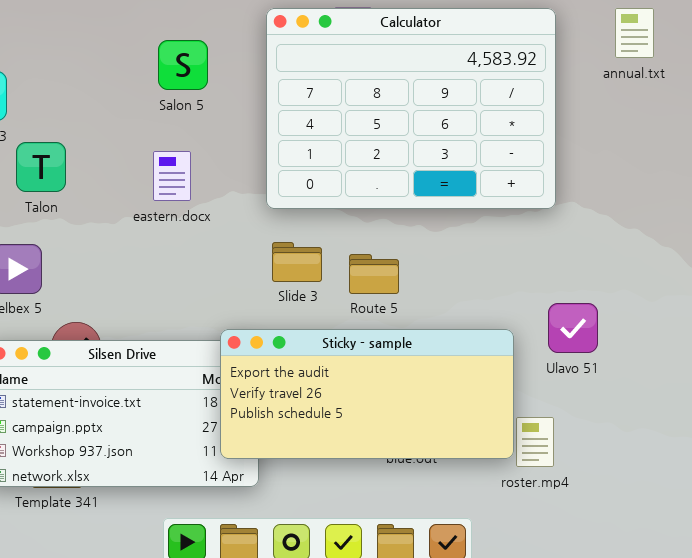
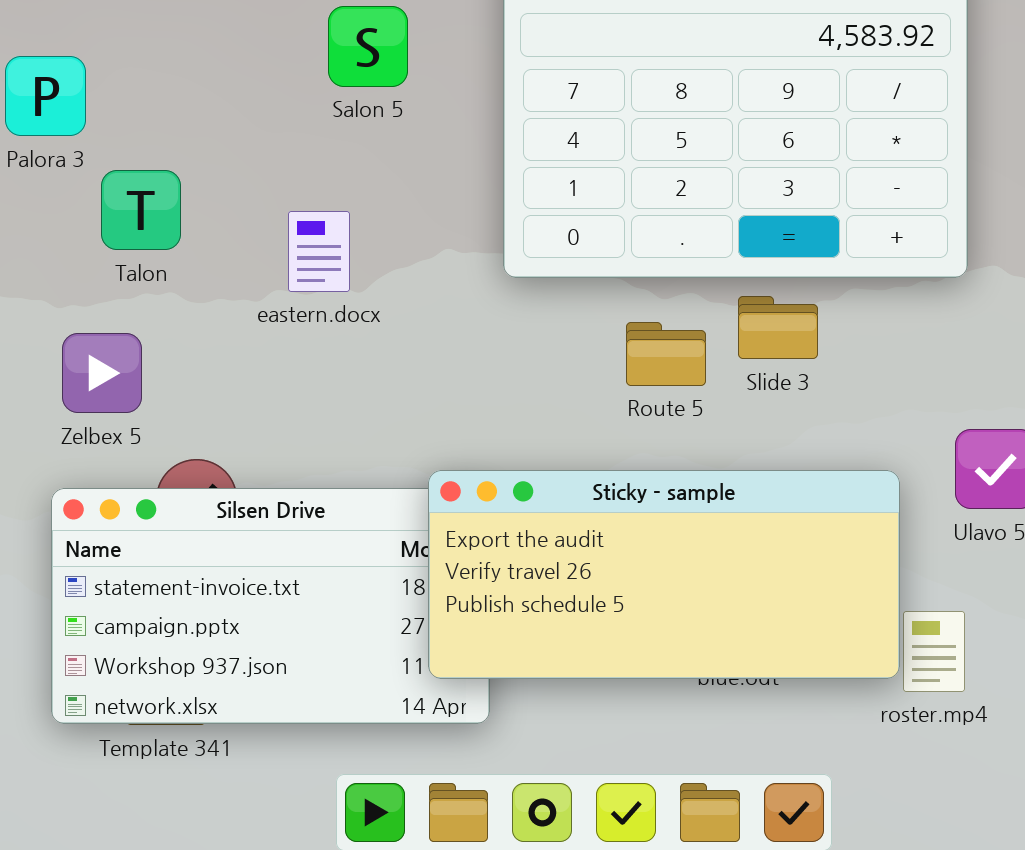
eastern.docx: [153,151,191,201] -> [288,211,350,292], moved
Slide 3: [272,242,322,282] -> [738,296,818,359], moved
Route 5: [349,254,399,294] -> [626,322,706,386], moved

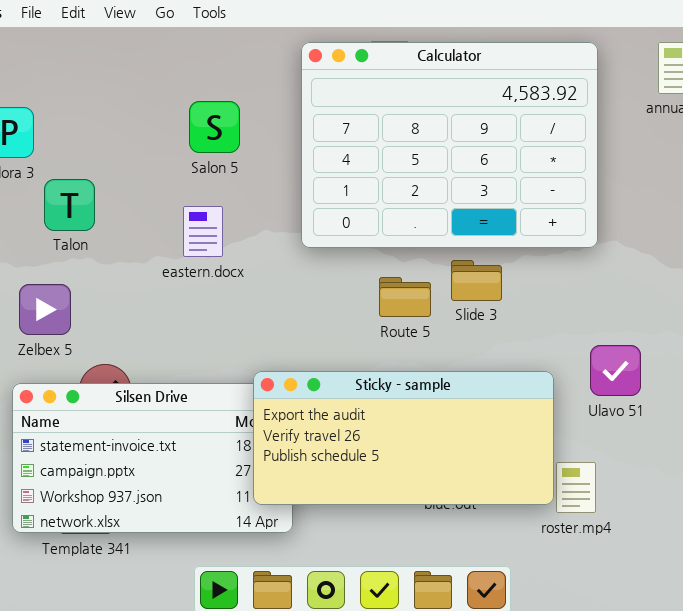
Salon 5: [328,6,408,87] -> [189,101,240,153], moved
eastern.docx: [288,211,350,292] -> [183,206,223,257], moved

